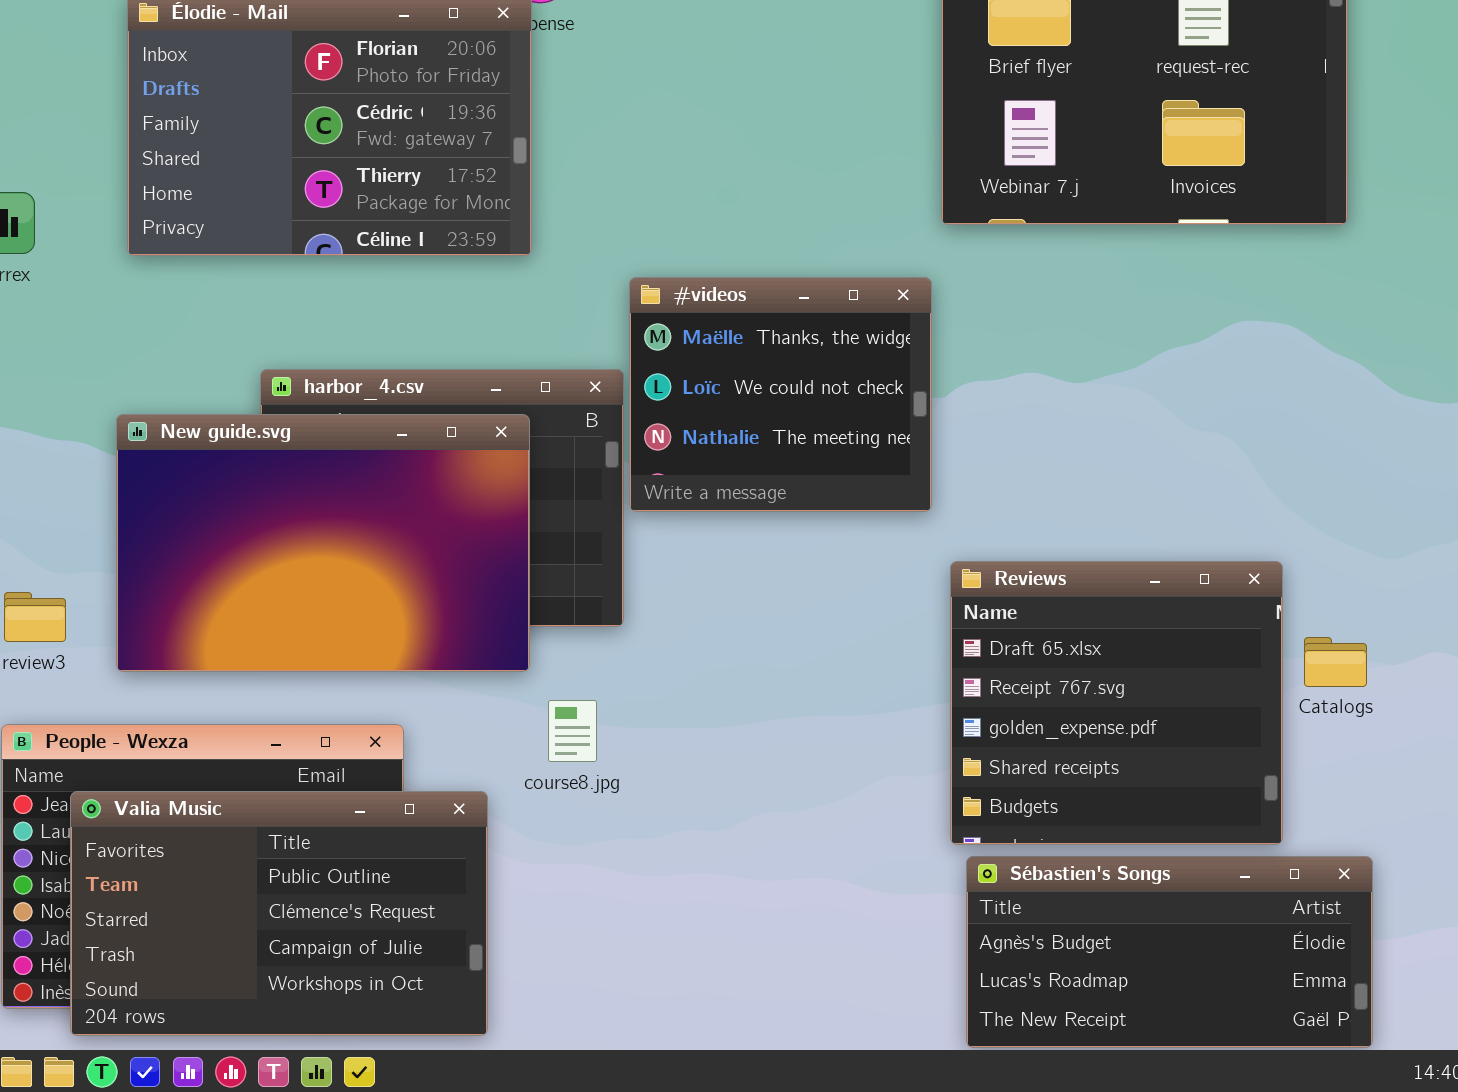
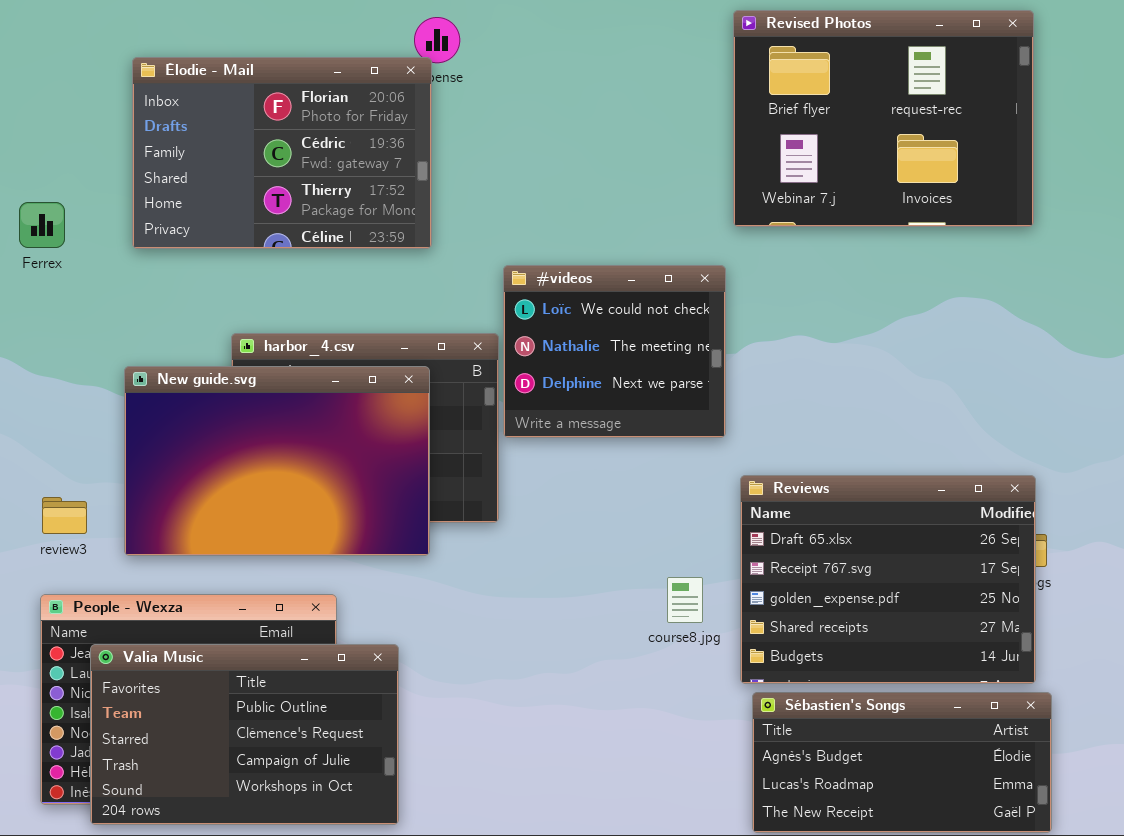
#videos: [629,277,932,512] -> [503,265,726,438], scrolled down 1 row
Reviews: [950,561,1283,845] -> [740,475,1036,684], resized
course8.jpg: [548,700,597,762] -> [667,577,703,623], moved

